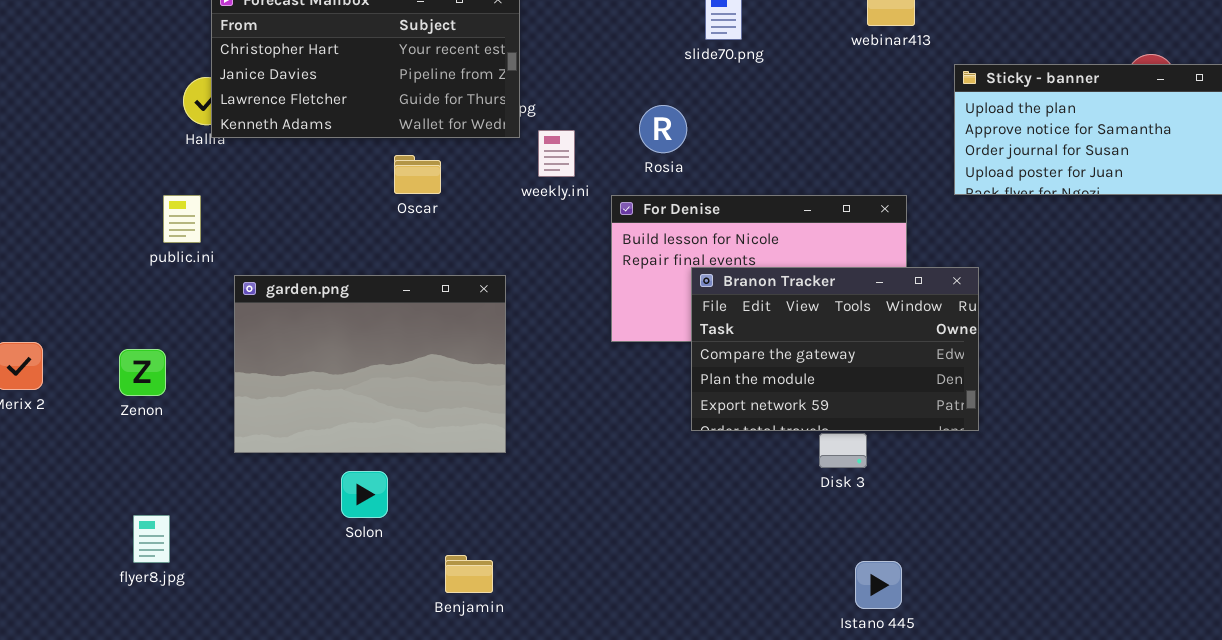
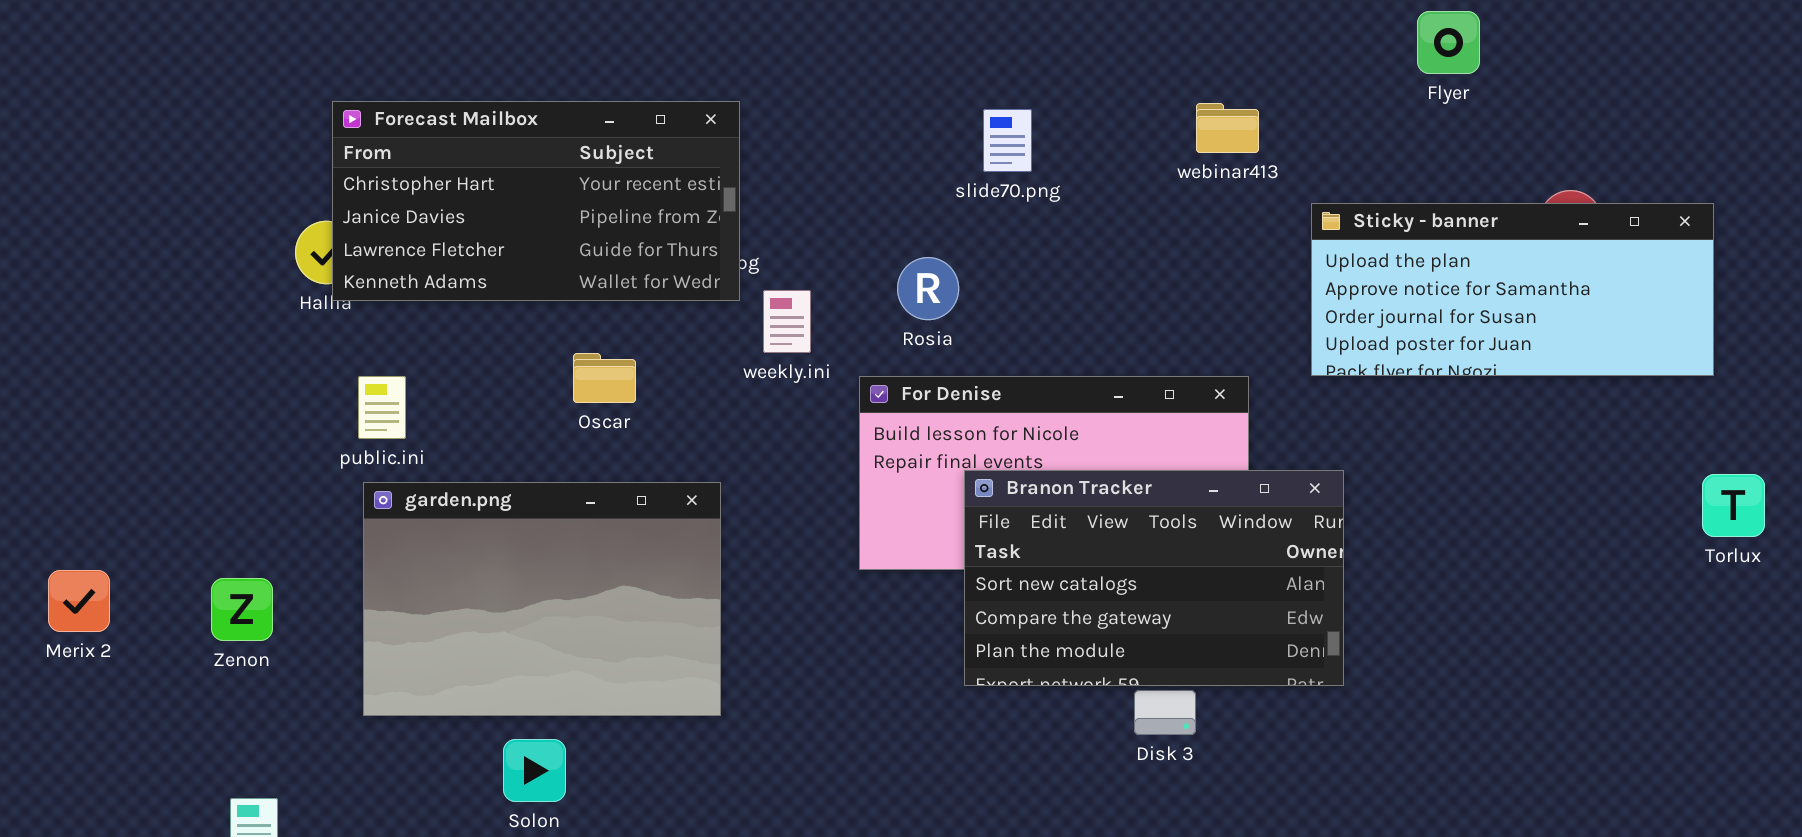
Oscar: [394,155,441,194] -> [573,353,636,403], moved
public.ini: [163,195,201,243] -> [358,376,406,439], moved
Branon Tracker: [691,267,979,431] -> [964,470,1344,686], scrolled up 1 row

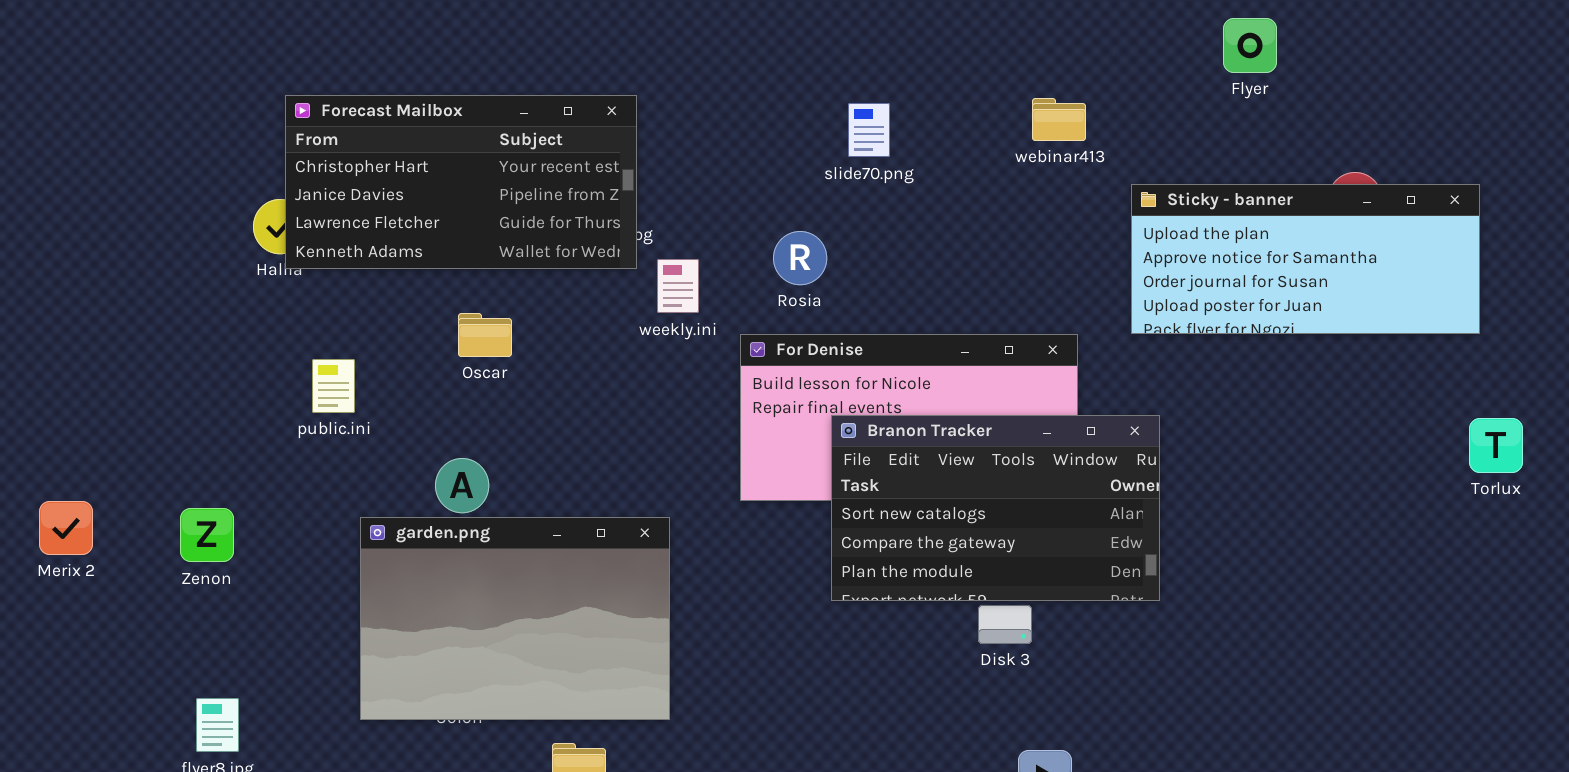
Oscar: [573,353,636,403] -> [458,313,512,357], moved
public.ini: [358,376,406,439] -> [312,359,355,413], moved
garden.png: [363,482,721,716] -> [360,517,670,720], moved

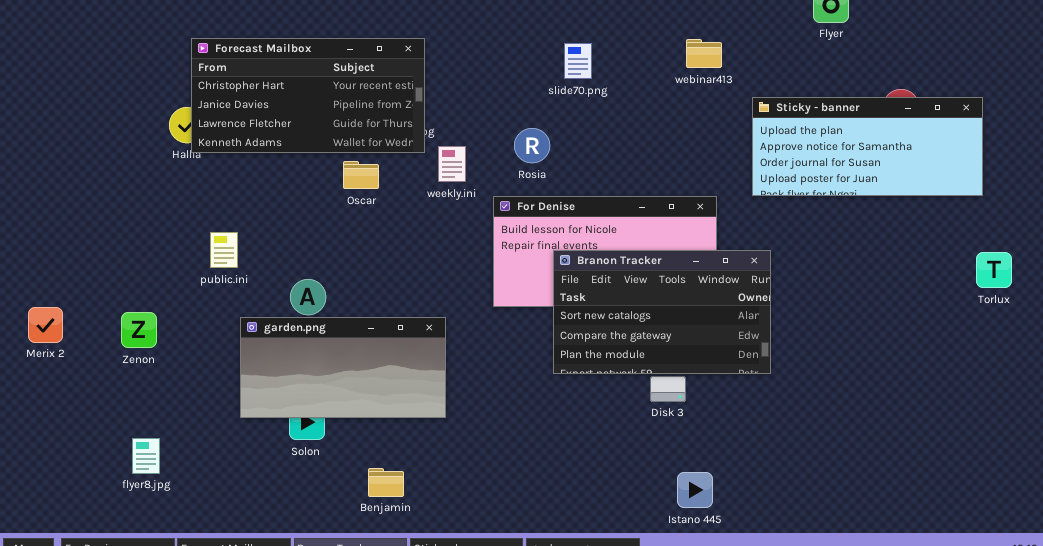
Oscar: [458,313,512,357] -> [343,161,379,189], moved
public.ini: [312,359,355,413] -> [210,232,238,268], moved
garden.png: [360,517,670,720] -> [240,317,446,418], resized

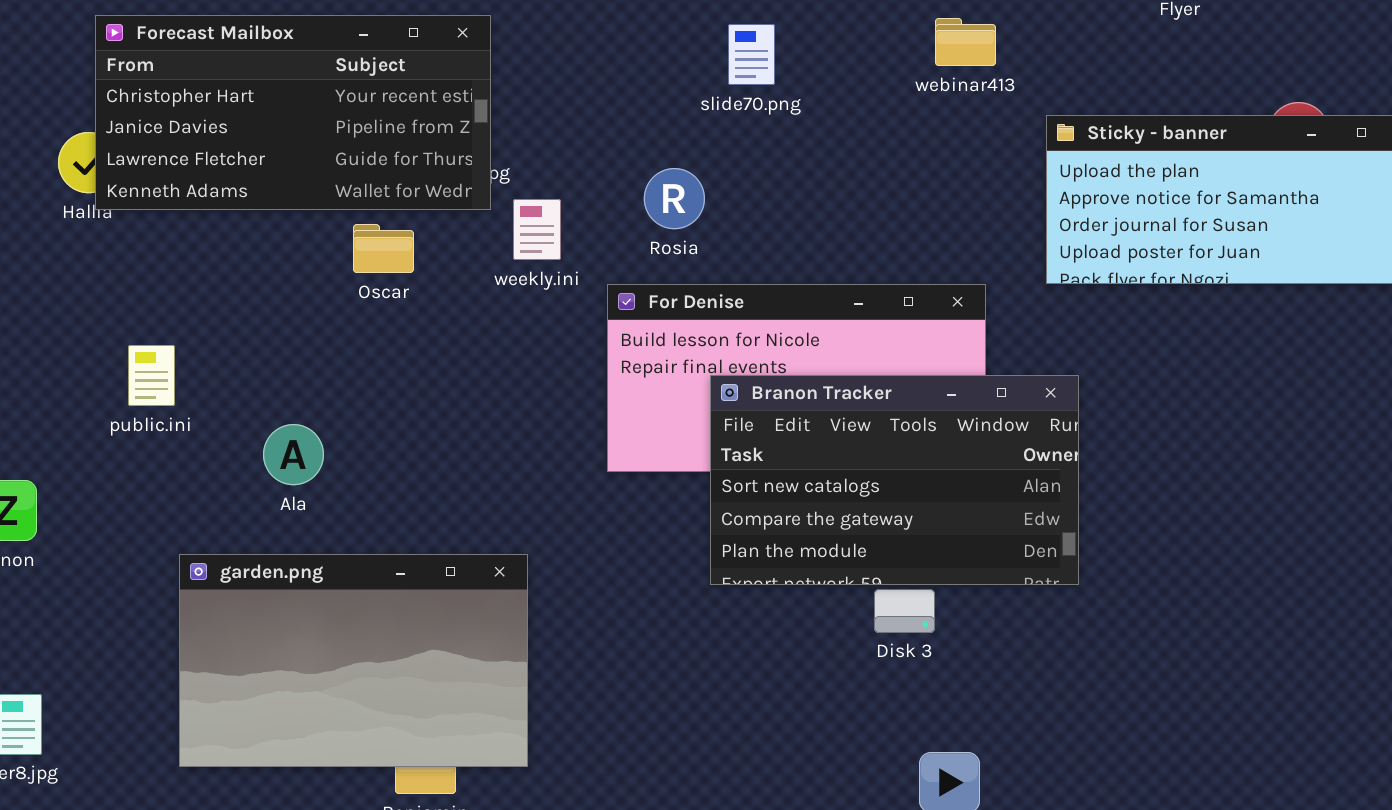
garden.png: [240,317,446,418] -> [179,554,528,767], moved, resized

